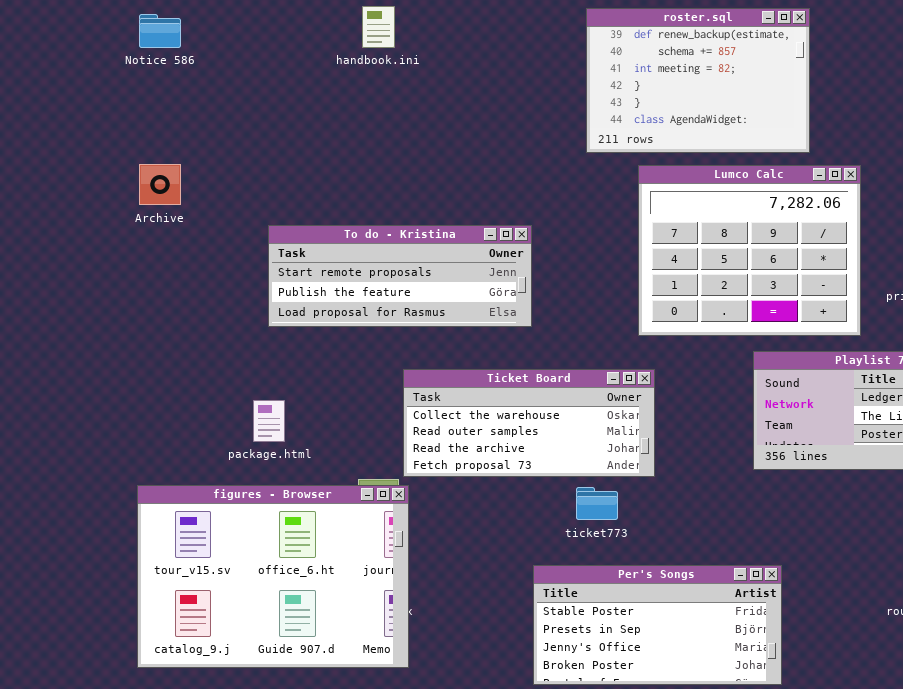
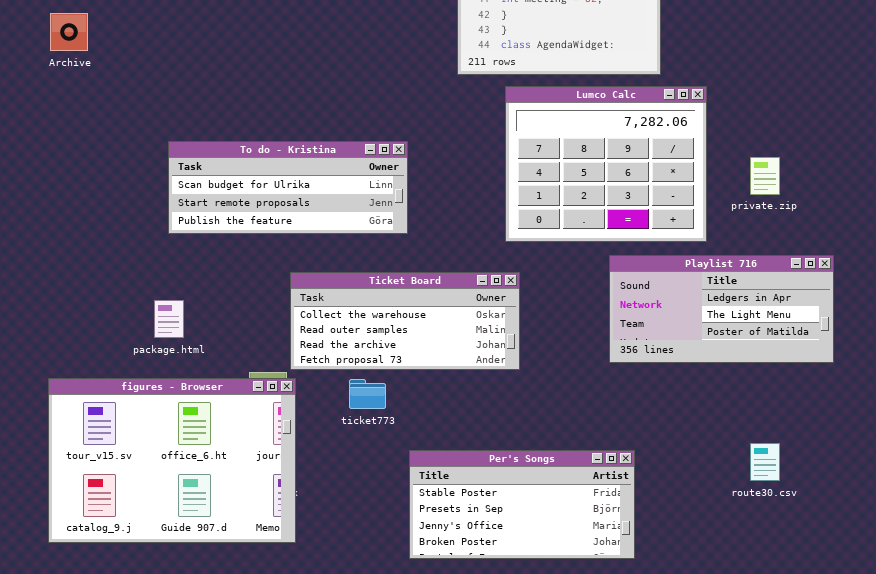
Archive: [139,164,181,205] -> [50,13,88,51], moved
To do - Kristina: [268,225,532,327] -> [168,141,408,234], scrolled up 1 row
ticket773: [576,487,618,520] -> [349,379,386,409], moved

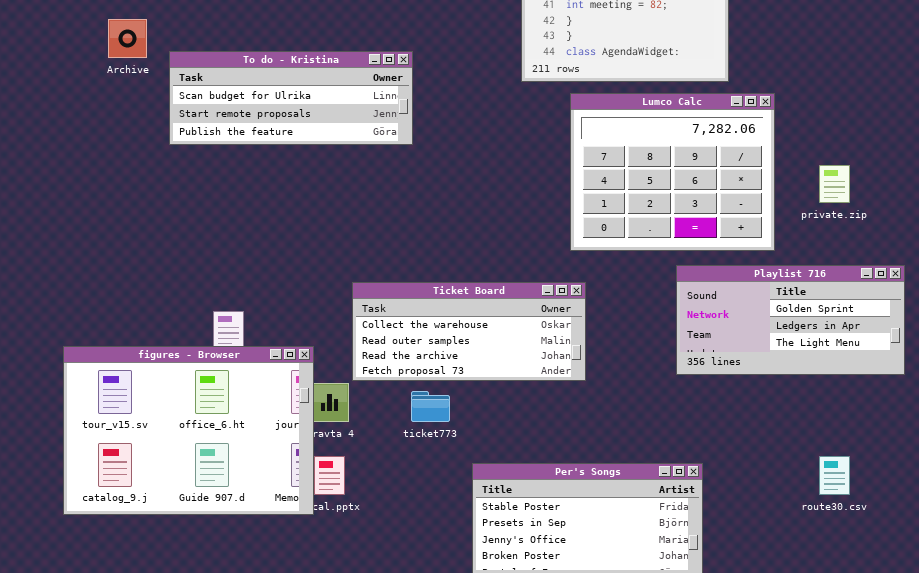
To do - Kristina: [168,141,408,234] -> [169,51,413,145], moved
Playlist 716: [609,255,834,363] -> [676,265,905,375], scrolled up 1 row
figures - Browser: [48,378,296,543] -> [63,346,314,515], moved

